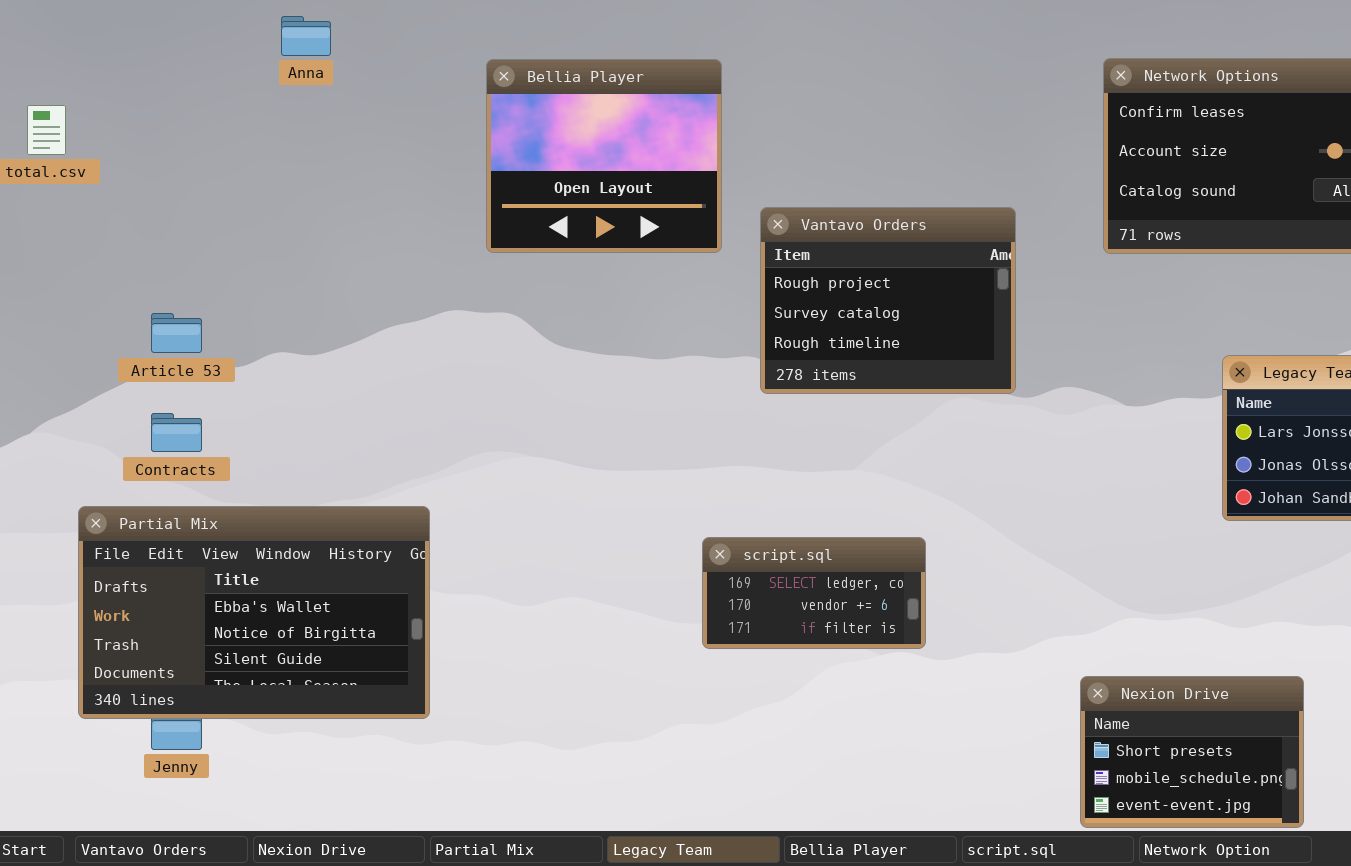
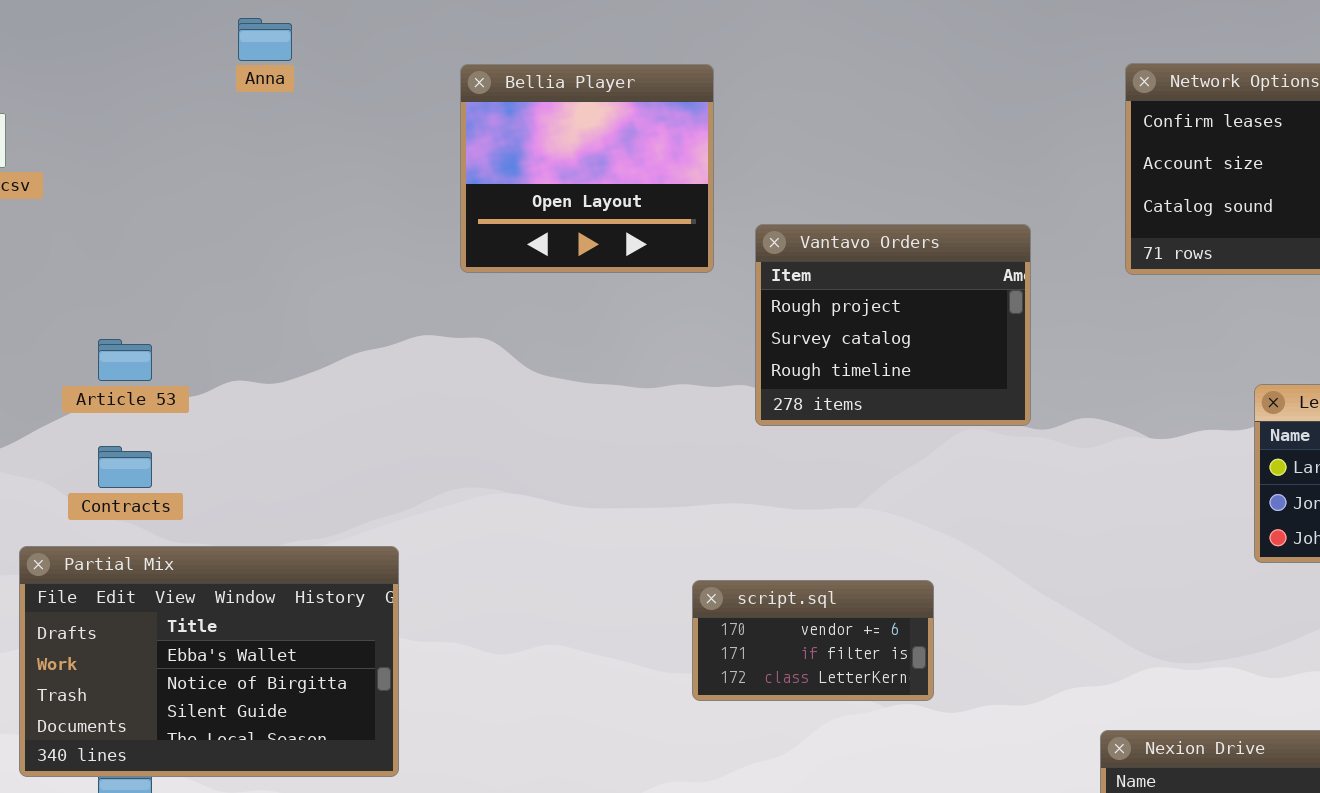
script.sql: [702,537,926,649] -> [692,580,934,701], scrolled down 1 row

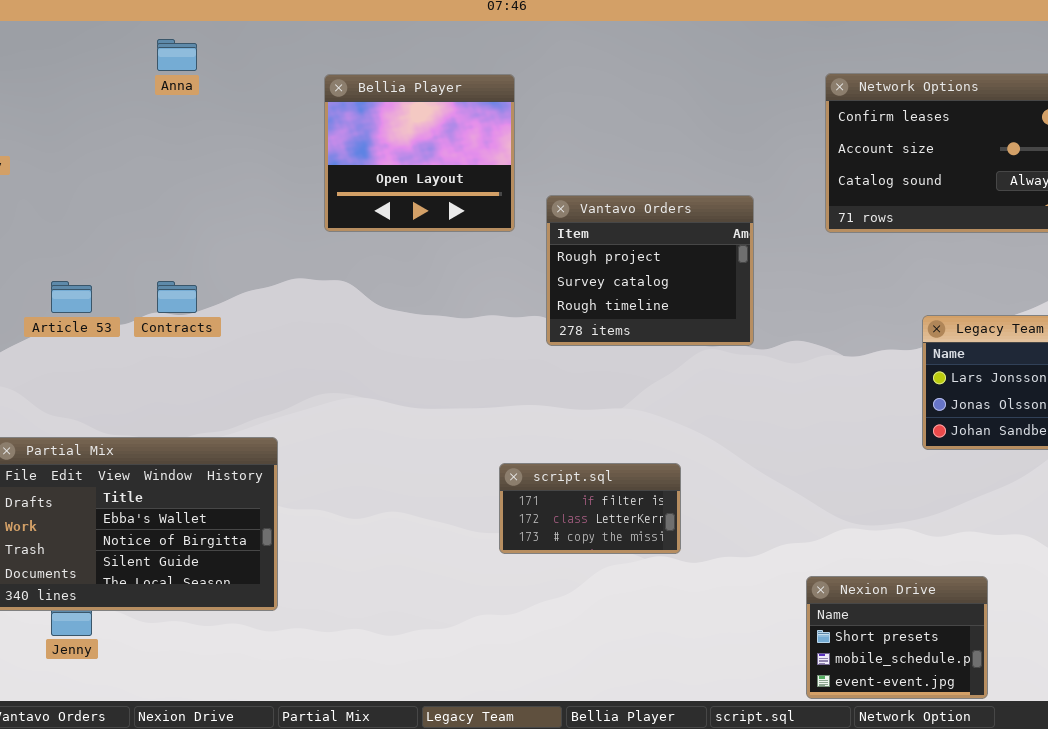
Contracts: [98,446,152,488] -> [157,281,197,313], moved
script.sql: [692,580,934,701] -> [499,463,681,554], scrolled down 1 row

